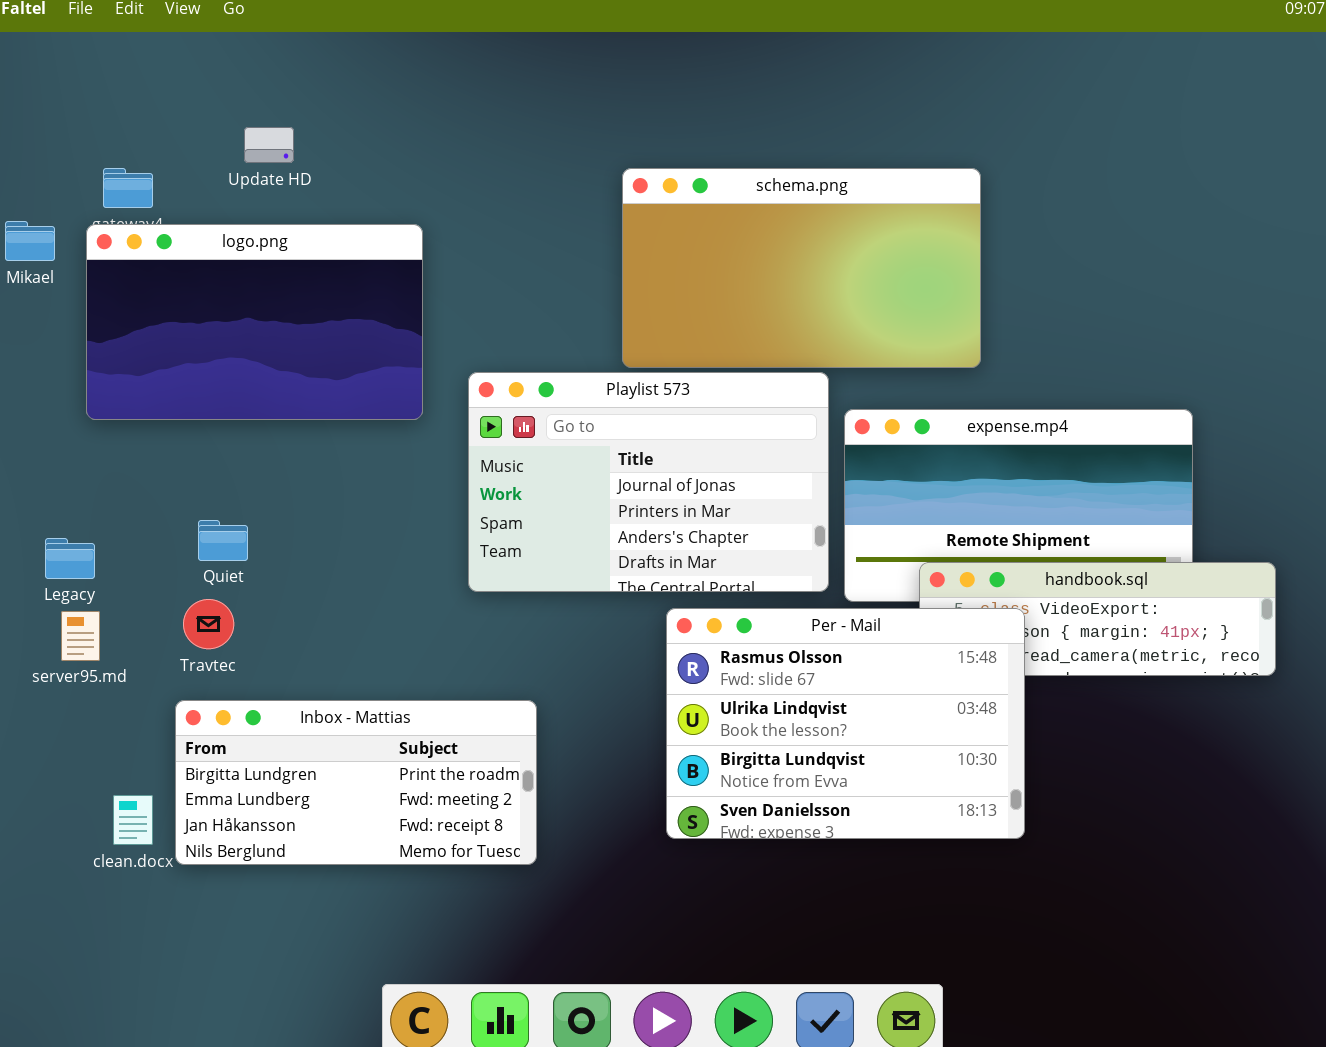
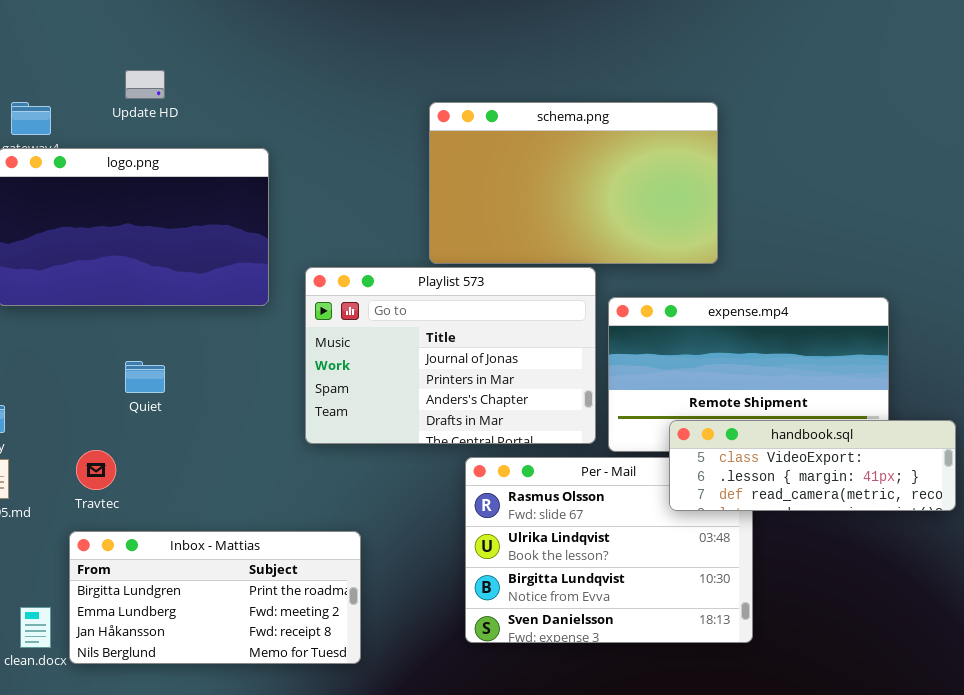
Quiet: [198,520,248,561] -> [125,361,165,393], moved
handbook.sql: [919,562,1276,676] -> [669,420,956,511], raised

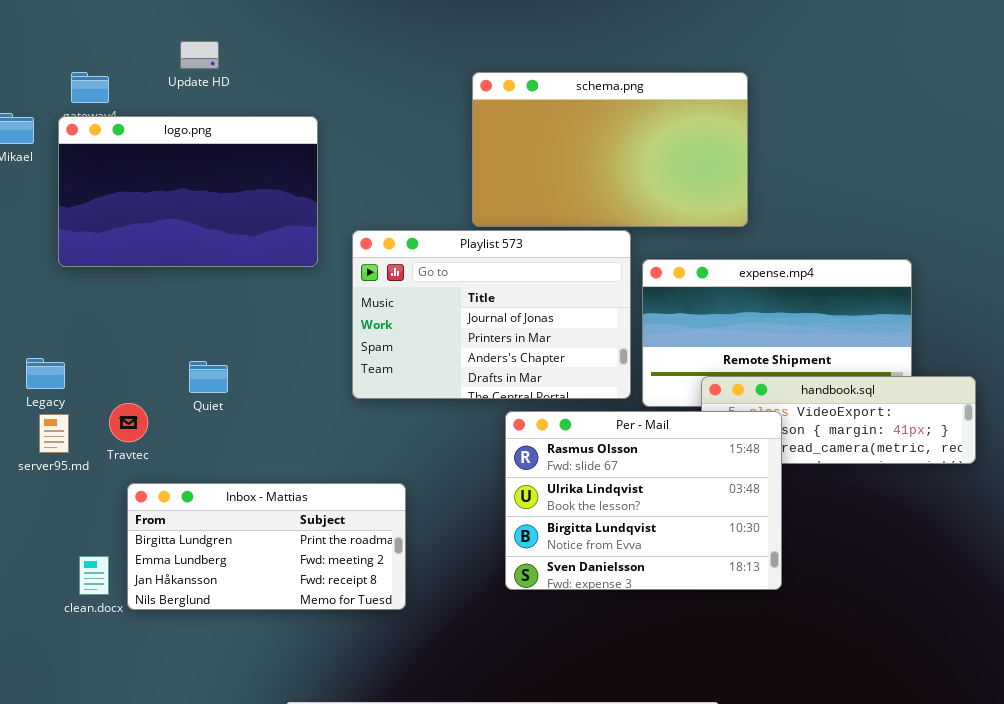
Quiet: [125,361,165,393] -> [189,361,228,393], moved
Travtec: [76,450,116,490] -> [109,403,148,442], moved
Per - Mail: [465,457,753,643] -> [505,411,782,590], raised

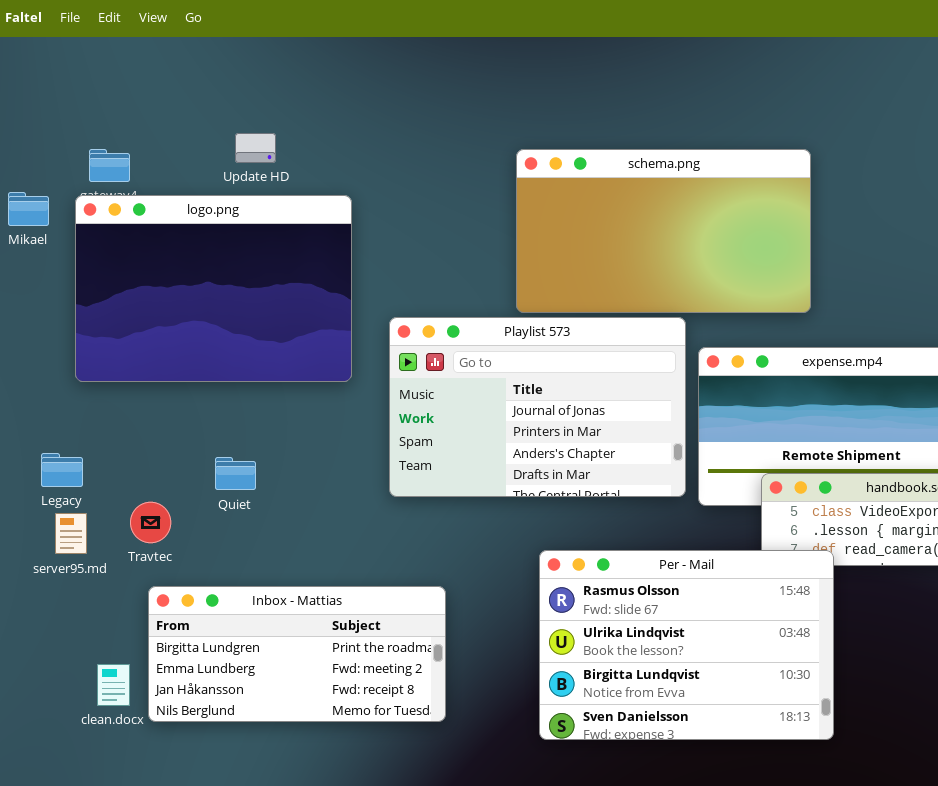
Update HD: [180,41,219,69] -> [235,133,276,163], moved
logo.png: [58,116,318,267] -> [75,195,352,382], resized
Per - Mail: [505,411,782,590] -> [539,550,834,740], moved

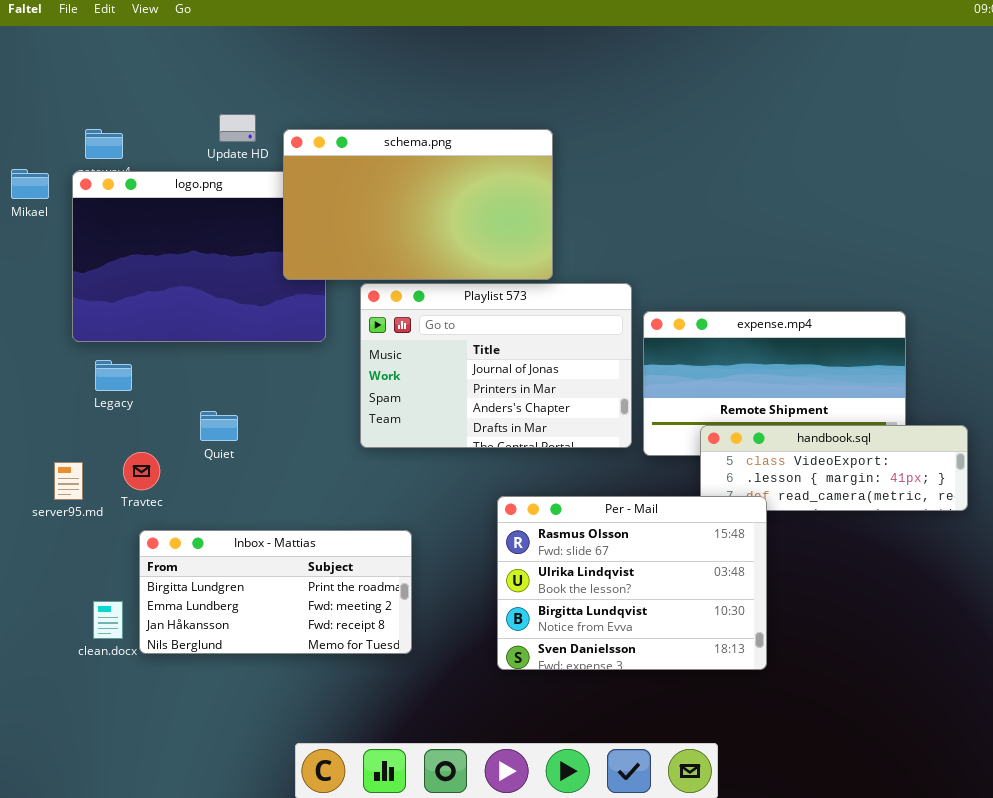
schema.png: [516,149,811,313] -> [283,129,553,280], moved
Legacy: [41,453,83,487] -> [95,360,132,391], moved

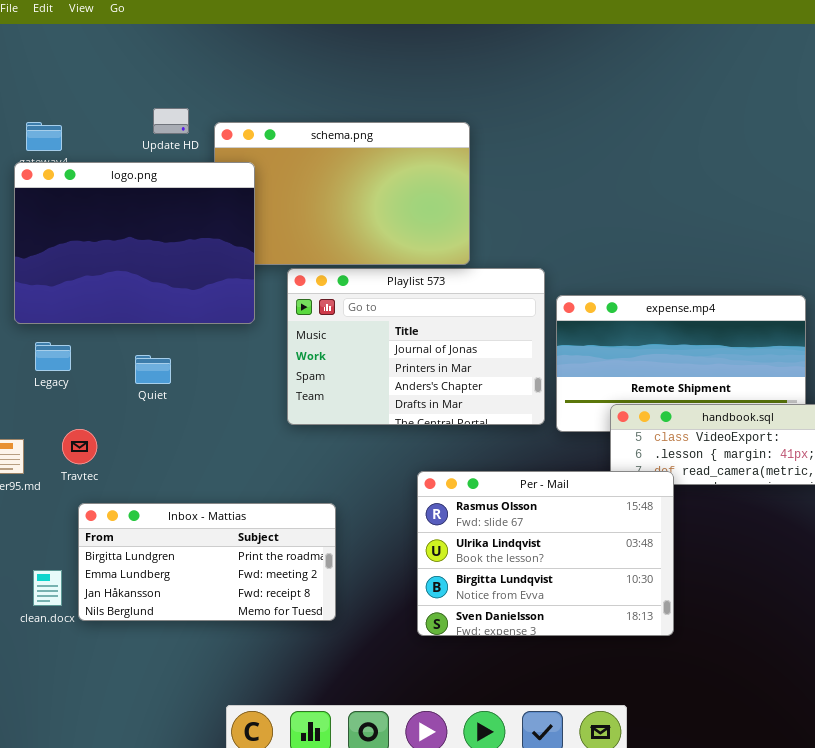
logo.png: [72,171,326,342] -> [14,162,255,324], raised
Quiet: [200,411,238,441] -> [135,355,171,384], moved

